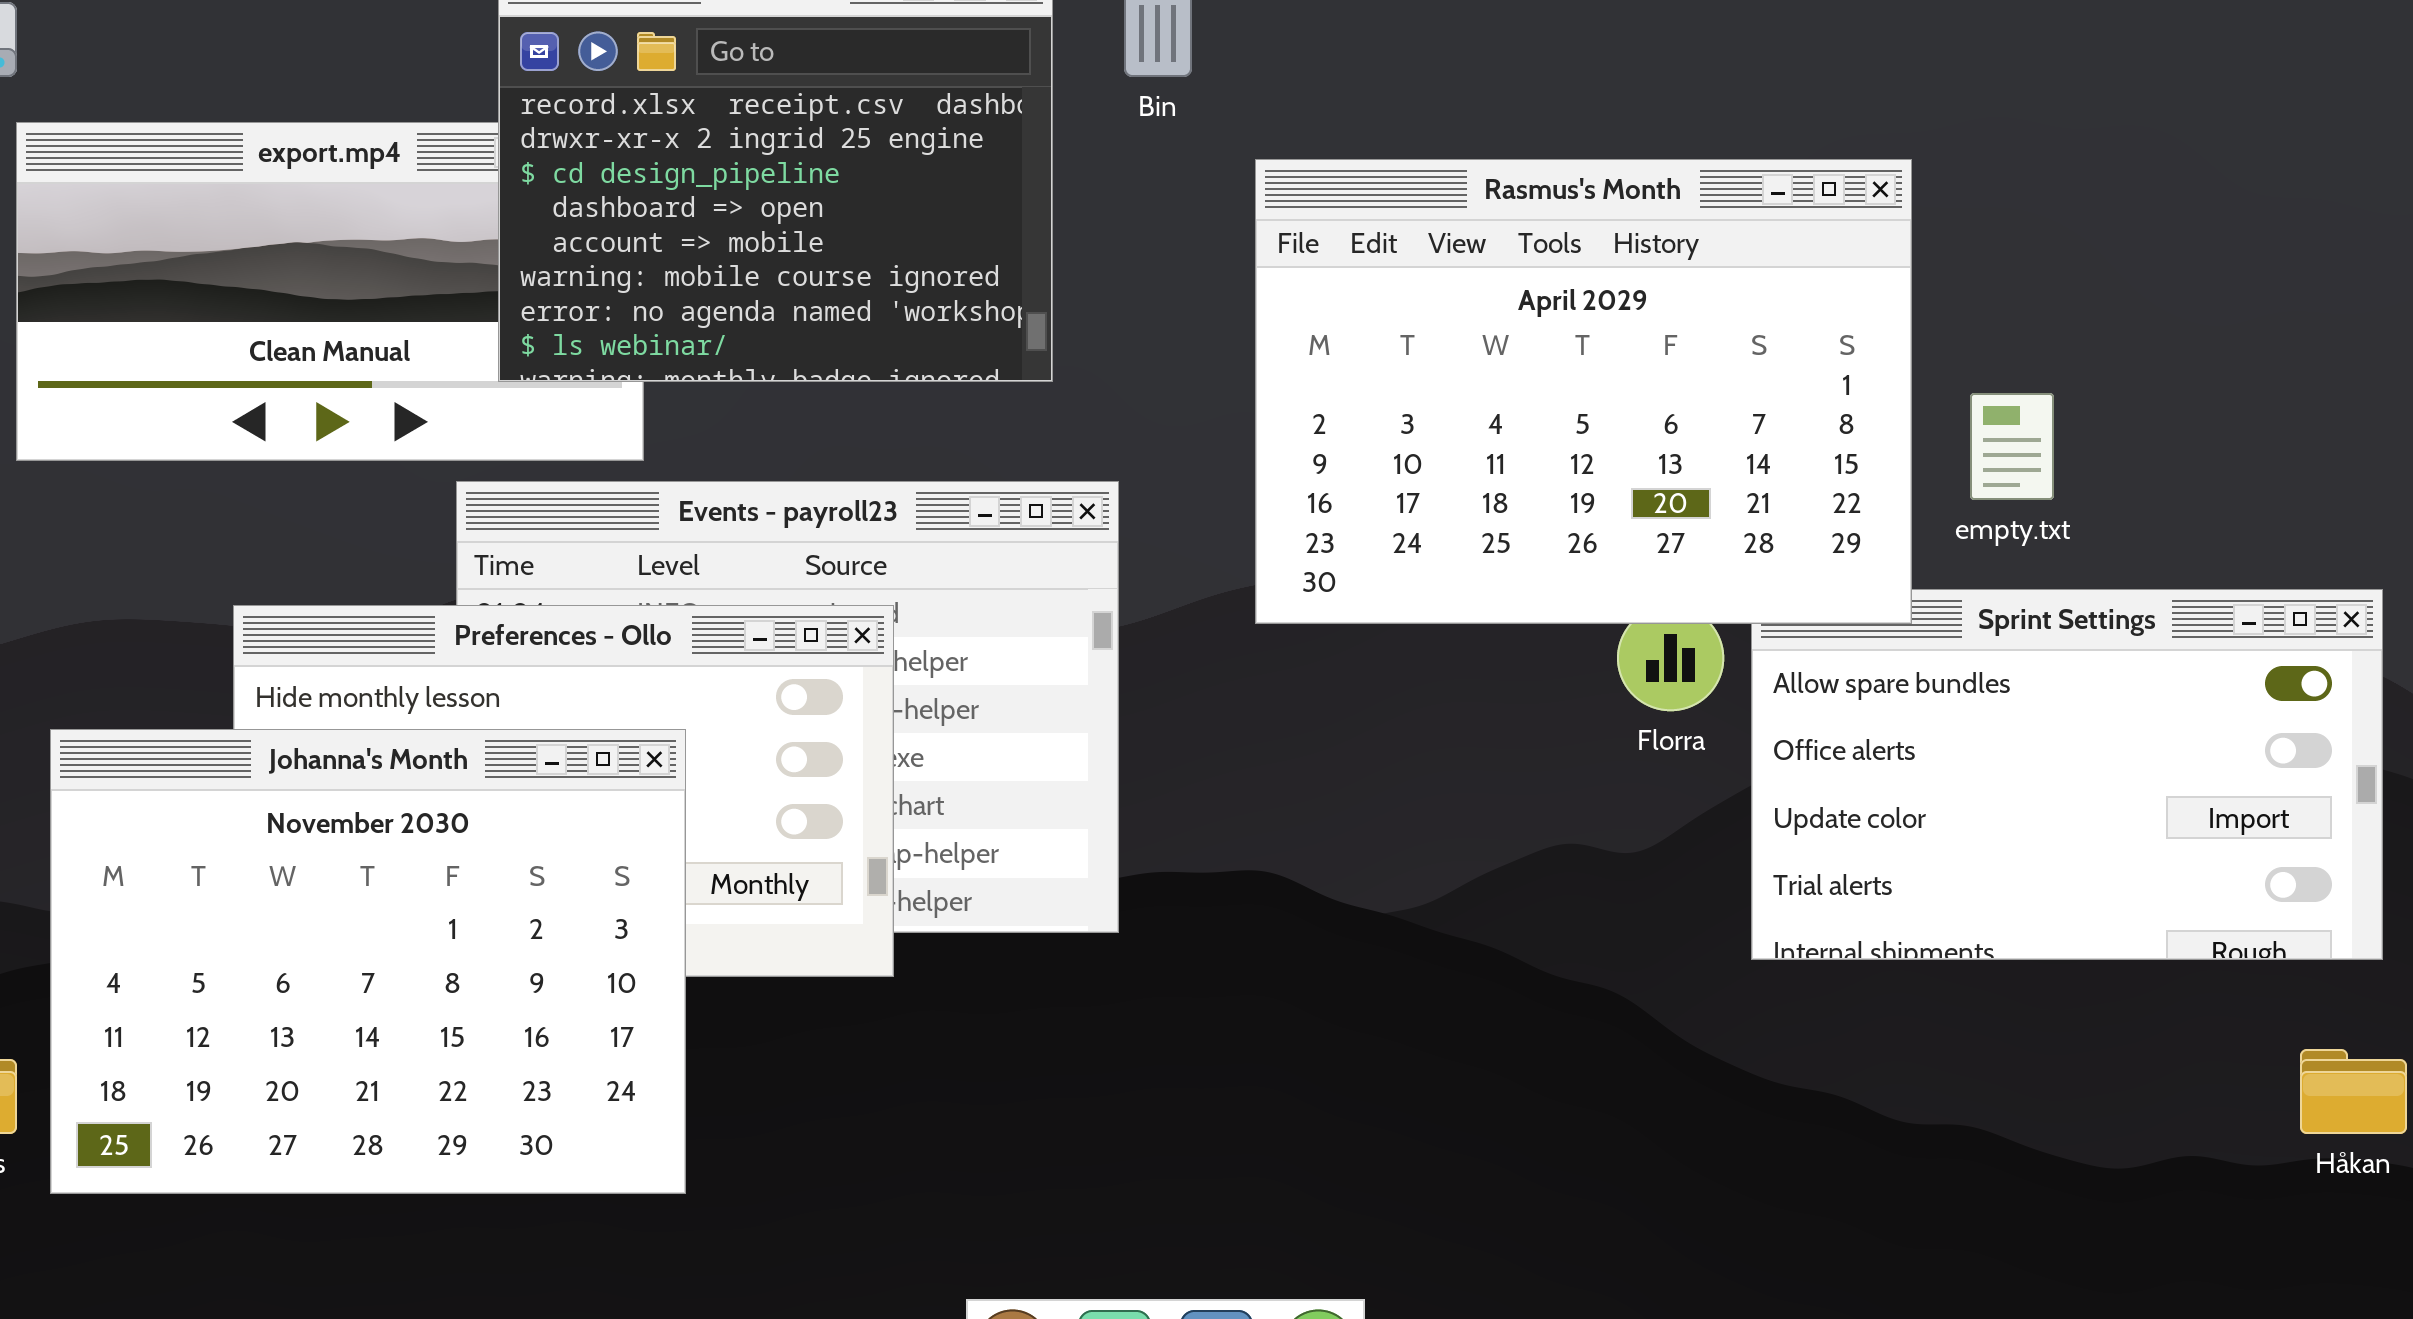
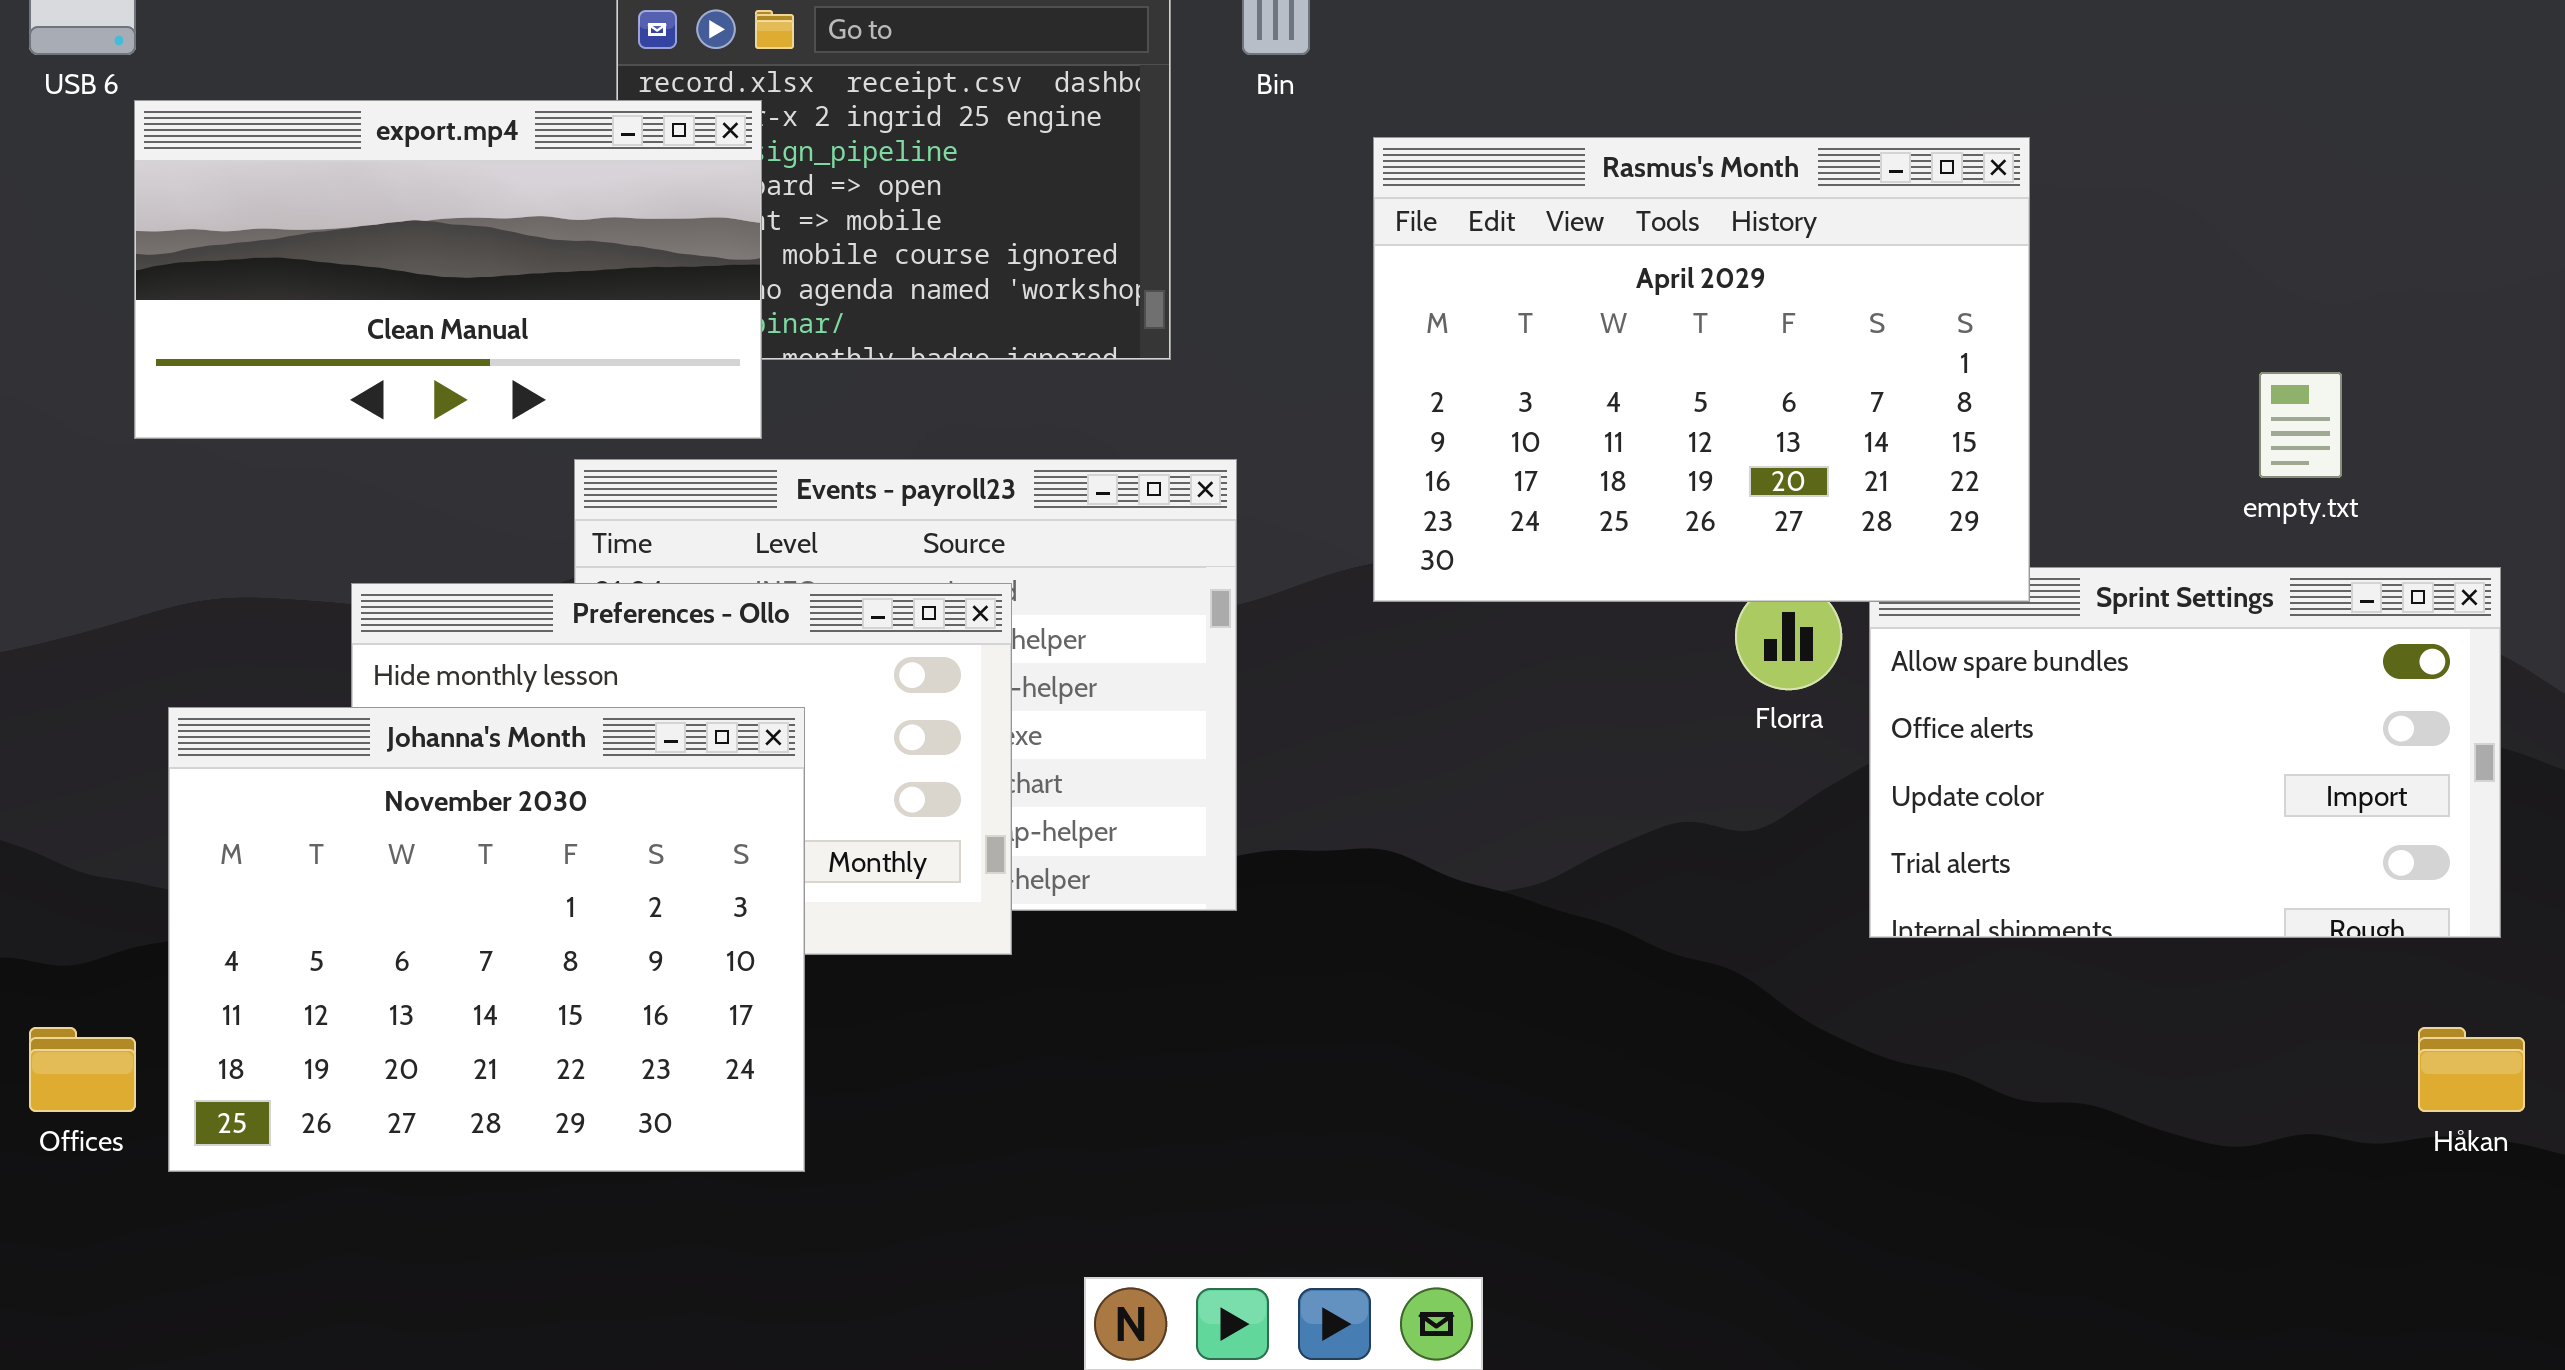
export.mp4: [16,122,644,461] -> [134,100,762,439], raised
empty.txt: [1970,393,2054,500] -> [2259,372,2342,478], moved

